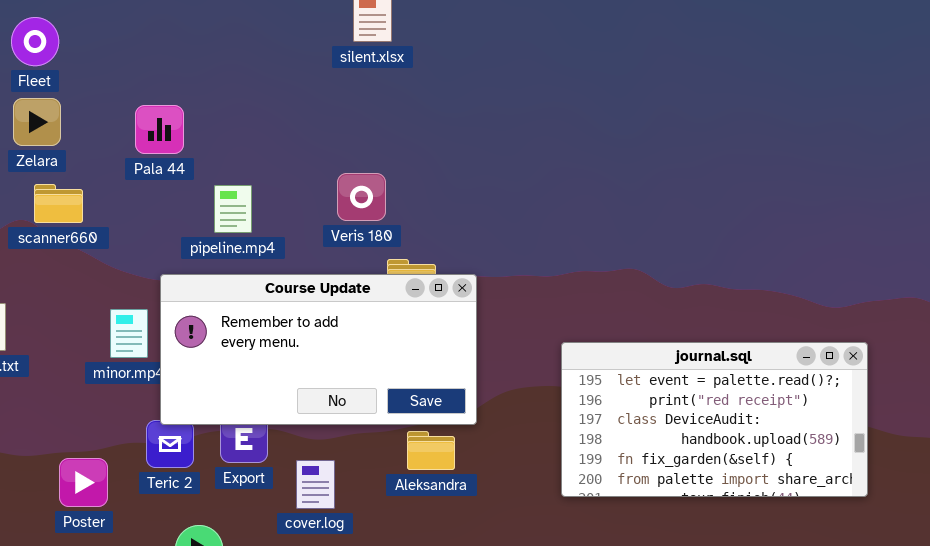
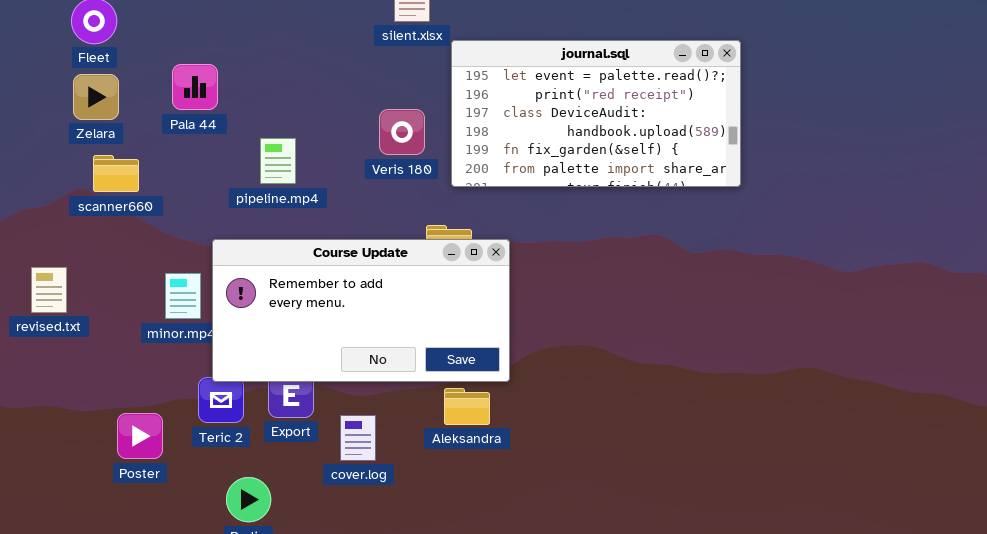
Pala 44: [135,105,184,154] -> [172,64,218,110], moved
Veris 180: [337,173,386,221] -> [379,109,425,155], moved
pipeline.mp4: [214,185,252,233] -> [260,138,296,184], moved
journal.sql: [561,342,868,497] -> [451,40,741,187], moved

